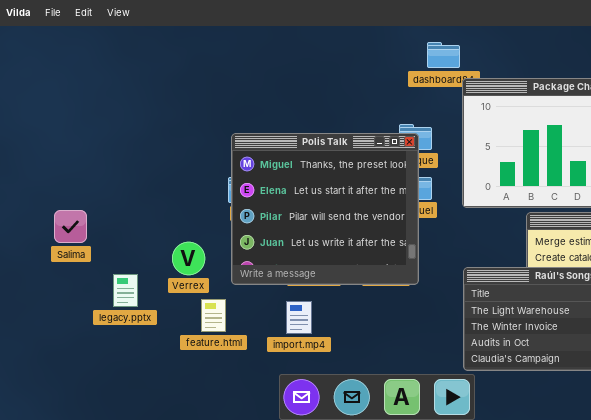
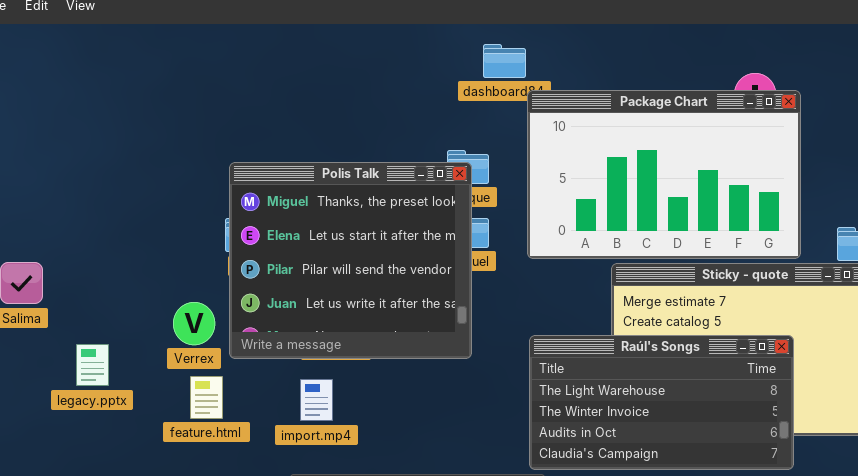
Verrex: [172,242,205,275] -> [173,302,215,345], moved

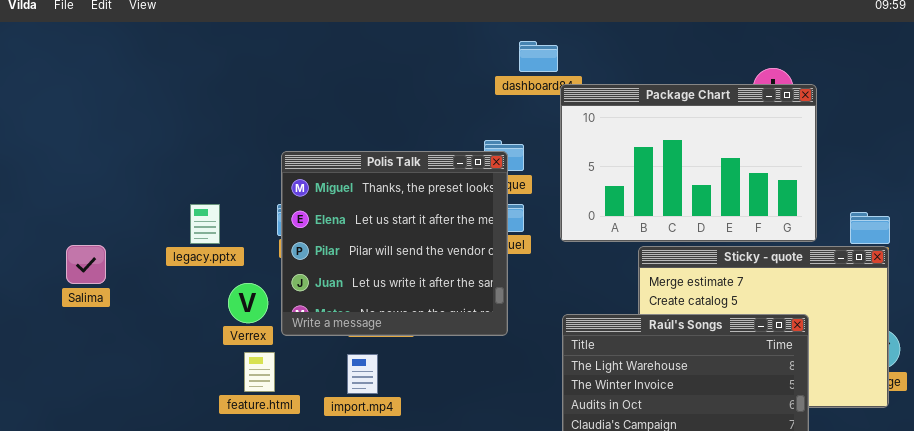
legacy.pptx: [76,344,109,386] -> [190,204,220,244], moved

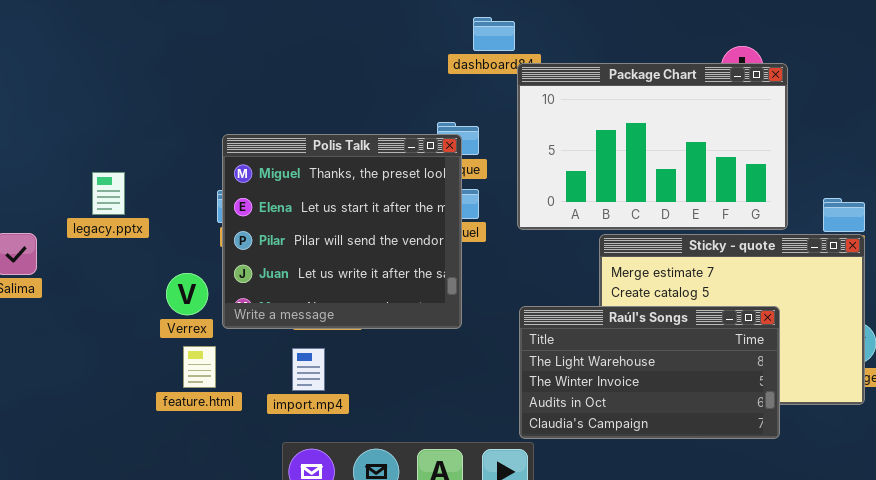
legacy.pptx: [190,204,220,244] -> [92,172,125,215], moved

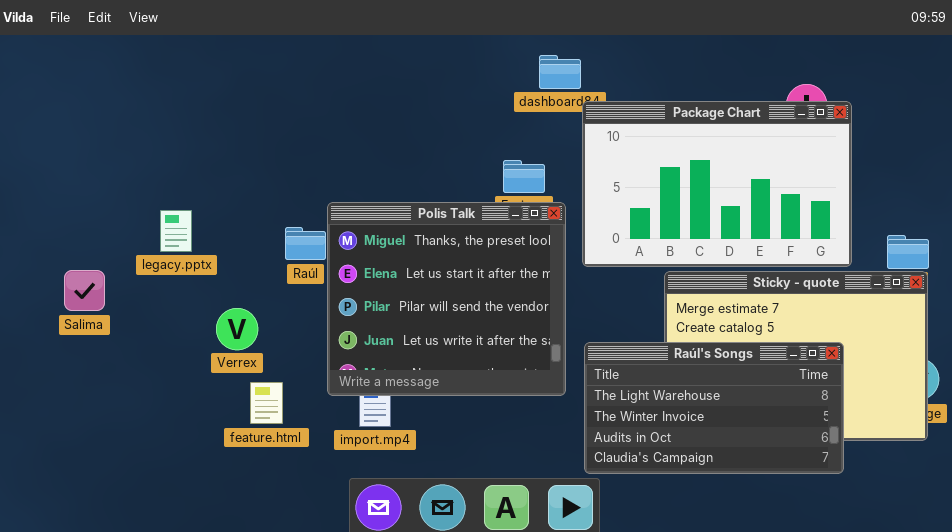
Polis Talk: [222,134,462,329] -> [327,202,566,396], moved
Verrex: [166,273,208,315] -> [216,308,258,350], moved

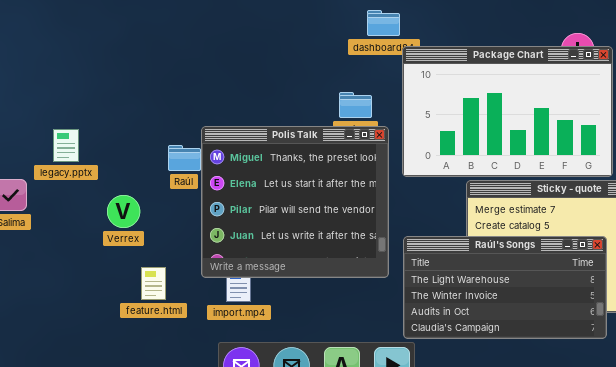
legacy.pptx: [160,210,192,252] -> [53,129,79,162], moved
Verrex: [216,308,258,350] -> [107,195,140,228], moved

